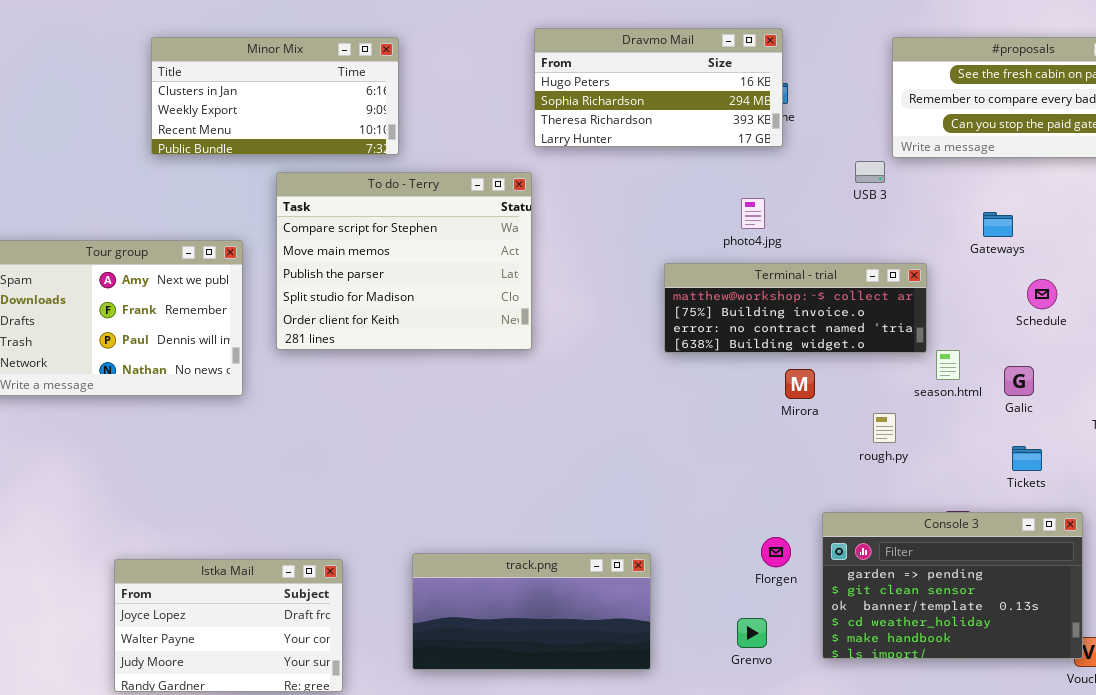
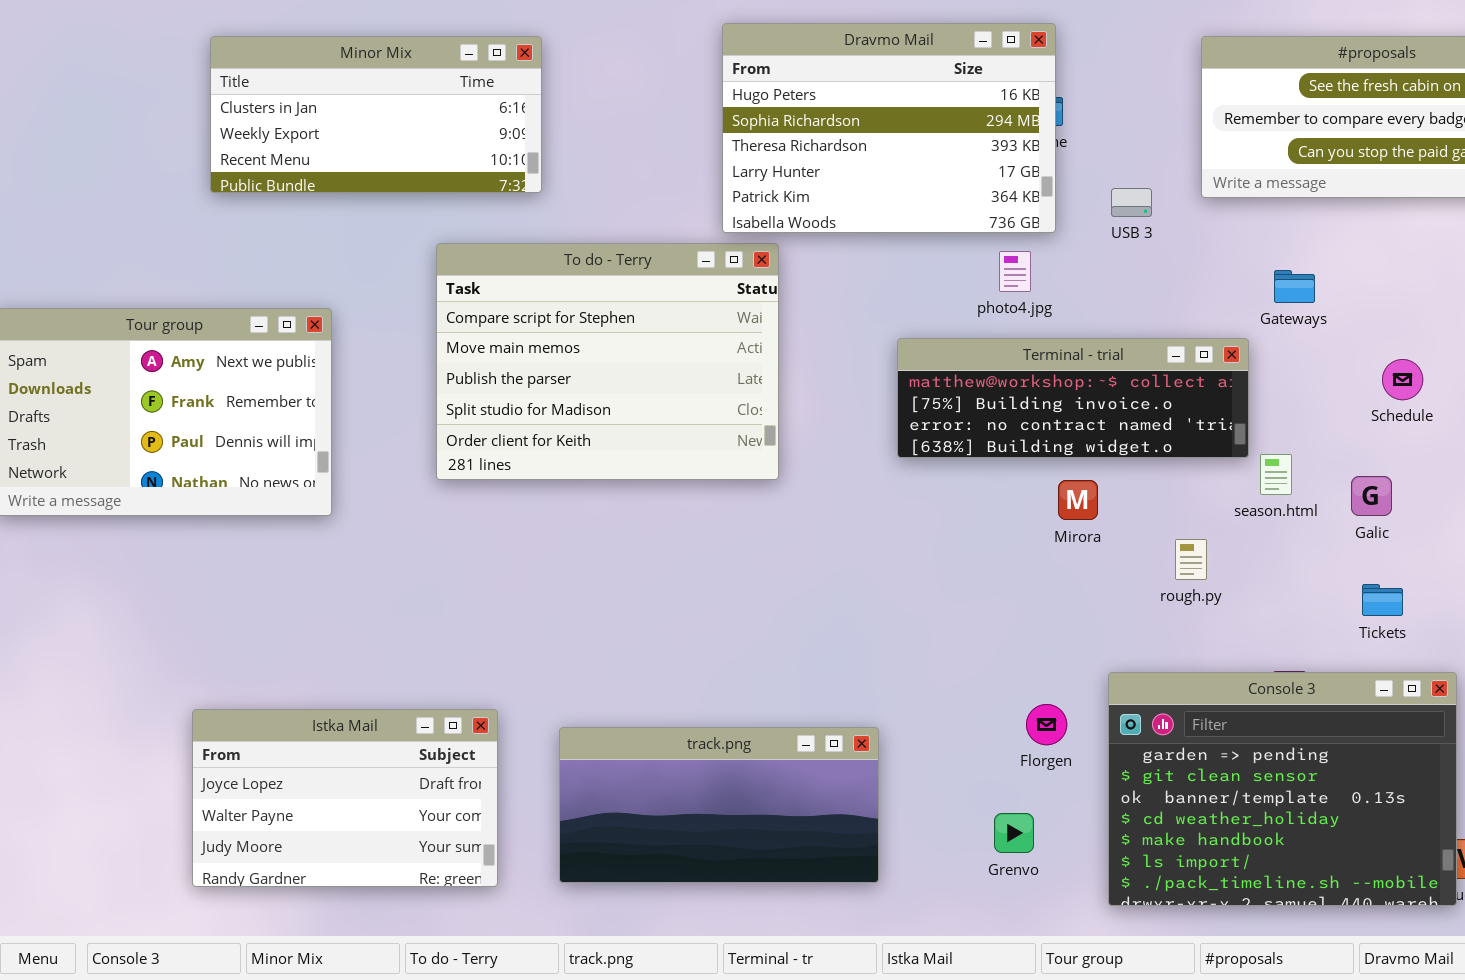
Dravmo Mail: [534,28,783,147] -> [722,23,1056,233], resized
USB 3: [855,161,885,183] -> [1111,188,1152,217], moved
To do - Terry: [276,172,532,350] -> [436,243,779,480], moved
Gateways: [983,212,1013,237] -> [1274,270,1315,303], moved
Console 3: [822,512,1083,659] -> [1108,672,1457,906], resized
Istka Mail: [114,559,343,692] -> [192,709,498,887], moved

